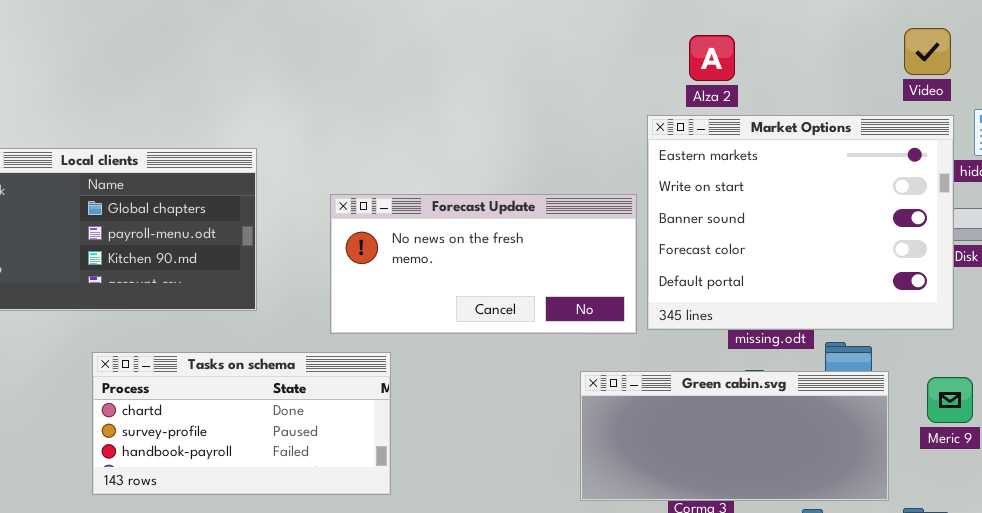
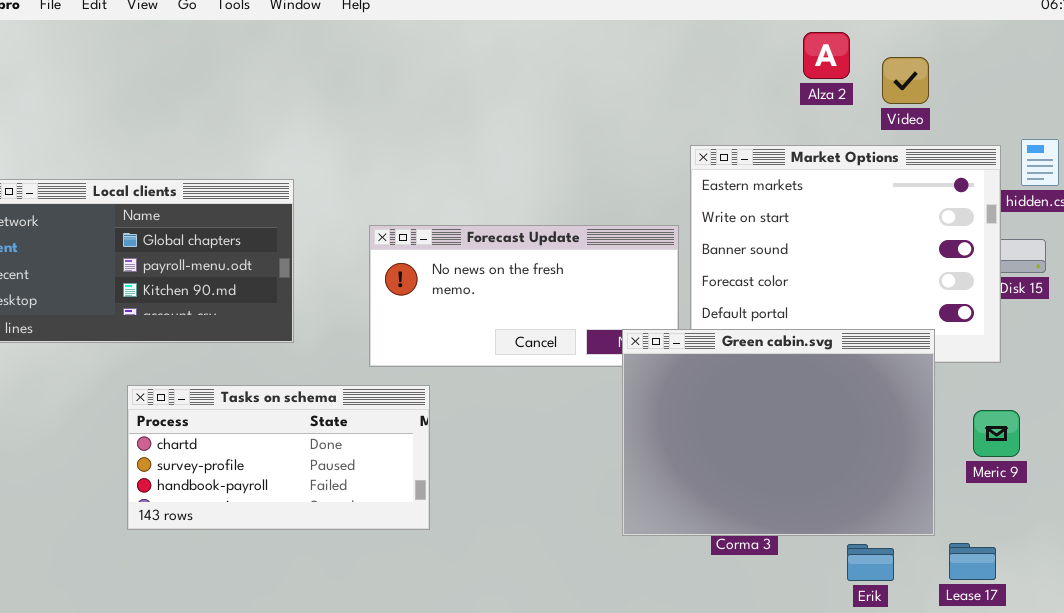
Video: [904,28,951,75] -> [882,57,929,104], moved
Alza 2: [689,35,735,81] -> [803,32,850,79], moved
Green cabin.svg: [580,371,889,501] -> [622,329,935,536], resized

